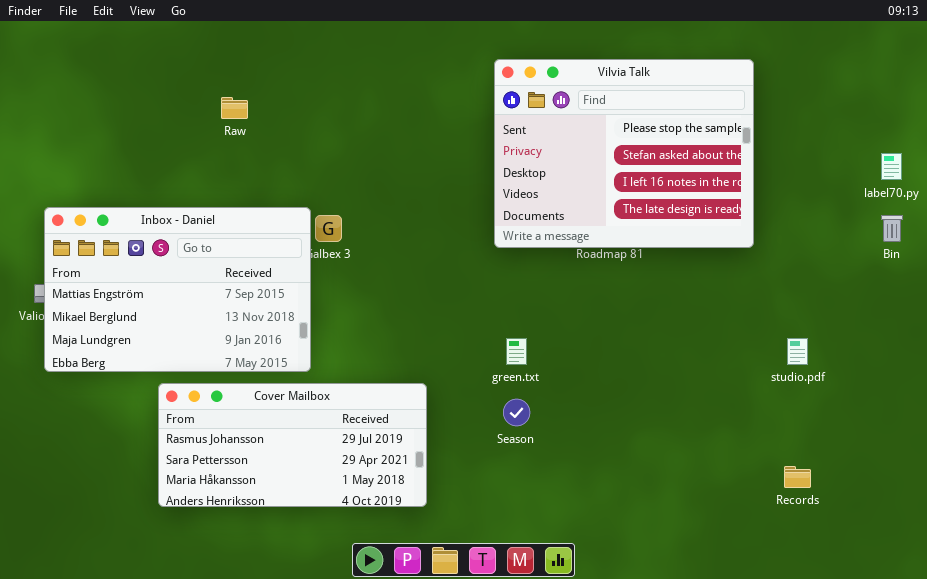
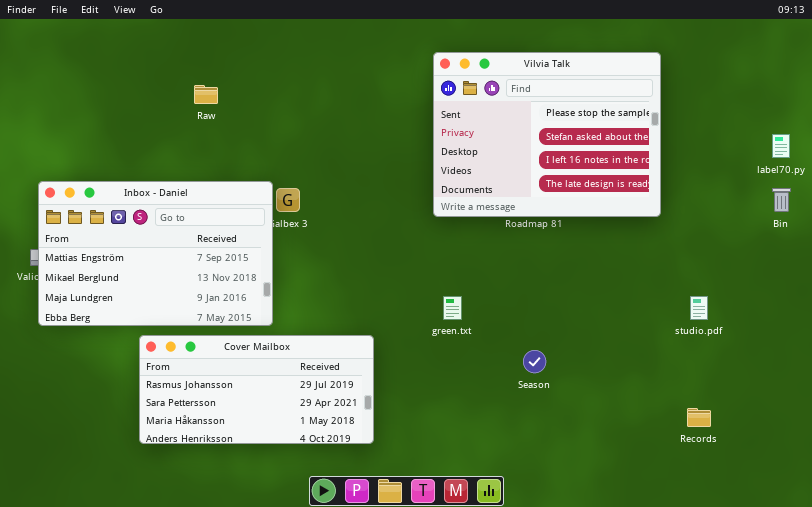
Season: [503,399,530,426] -> [523,350,546,373], moved

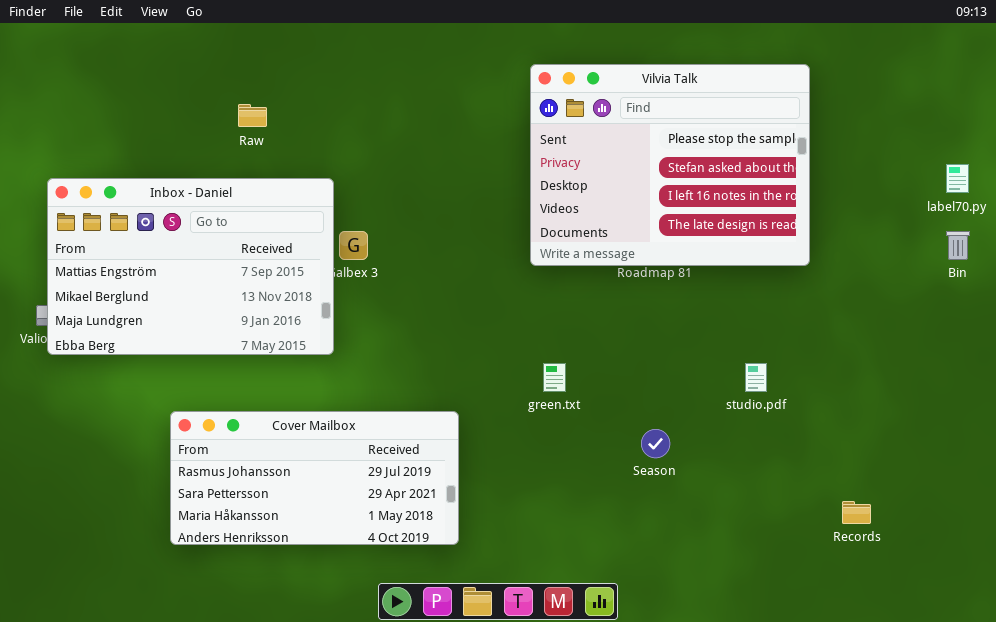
Inbox - Daniel: [38,181,273,326] -> [47,178,334,355], moved
studio.pdf: [690,296,708,320] -> [745,363,767,392], moved

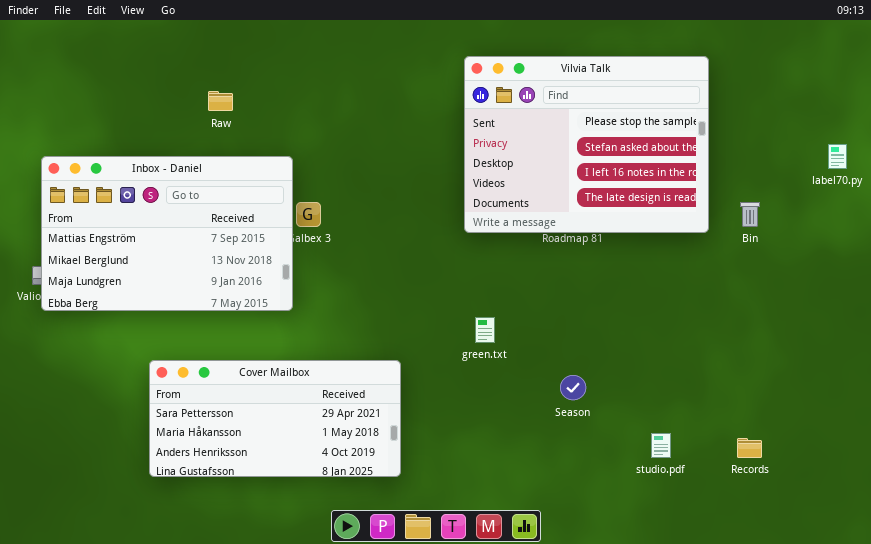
Bin: [946,231,970,260] -> [740,202,760,227], moved
studio.pdf: [745,363,767,392] -> [651,433,671,458], moved
Cover Mailbox: [170,411,459,545] -> [149,360,401,477], scrolled down 1 row

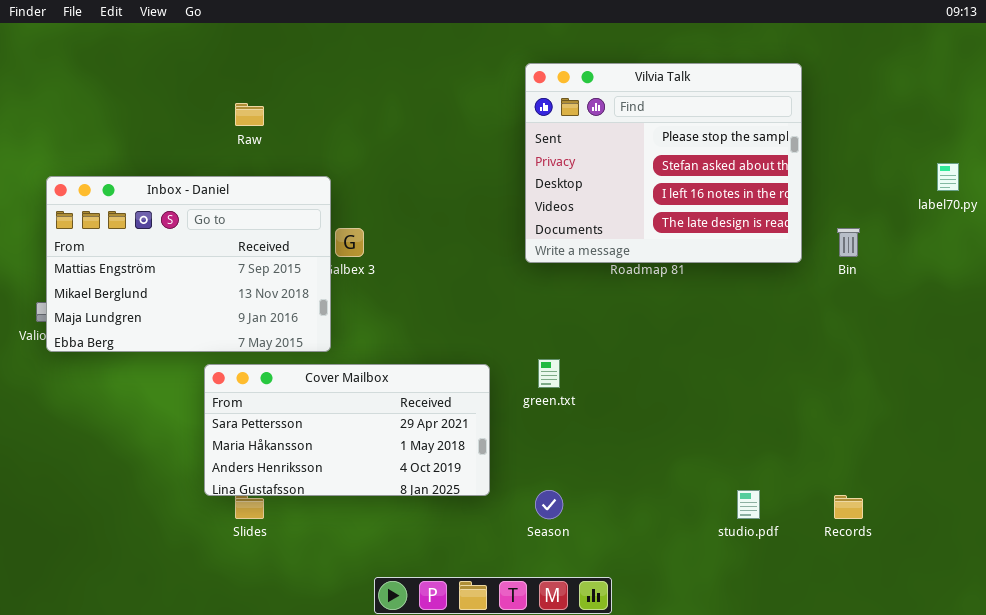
Cover Mailbox: [149,360,401,477] -> [204,364,490,496], moved
Season: [560,375,586,400] -> [535,490,563,519], moved

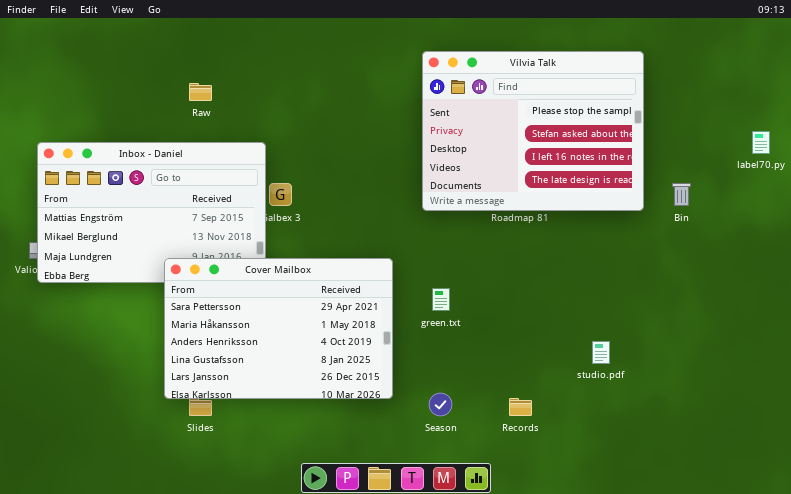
Cover Mailbox: [204,364,490,496] -> [164,258,393,399], resized
studio.pdf: [737,490,760,519] -> [592,341,610,364], moved
Records: [834,495,863,519] -> [509,398,532,416], moved

